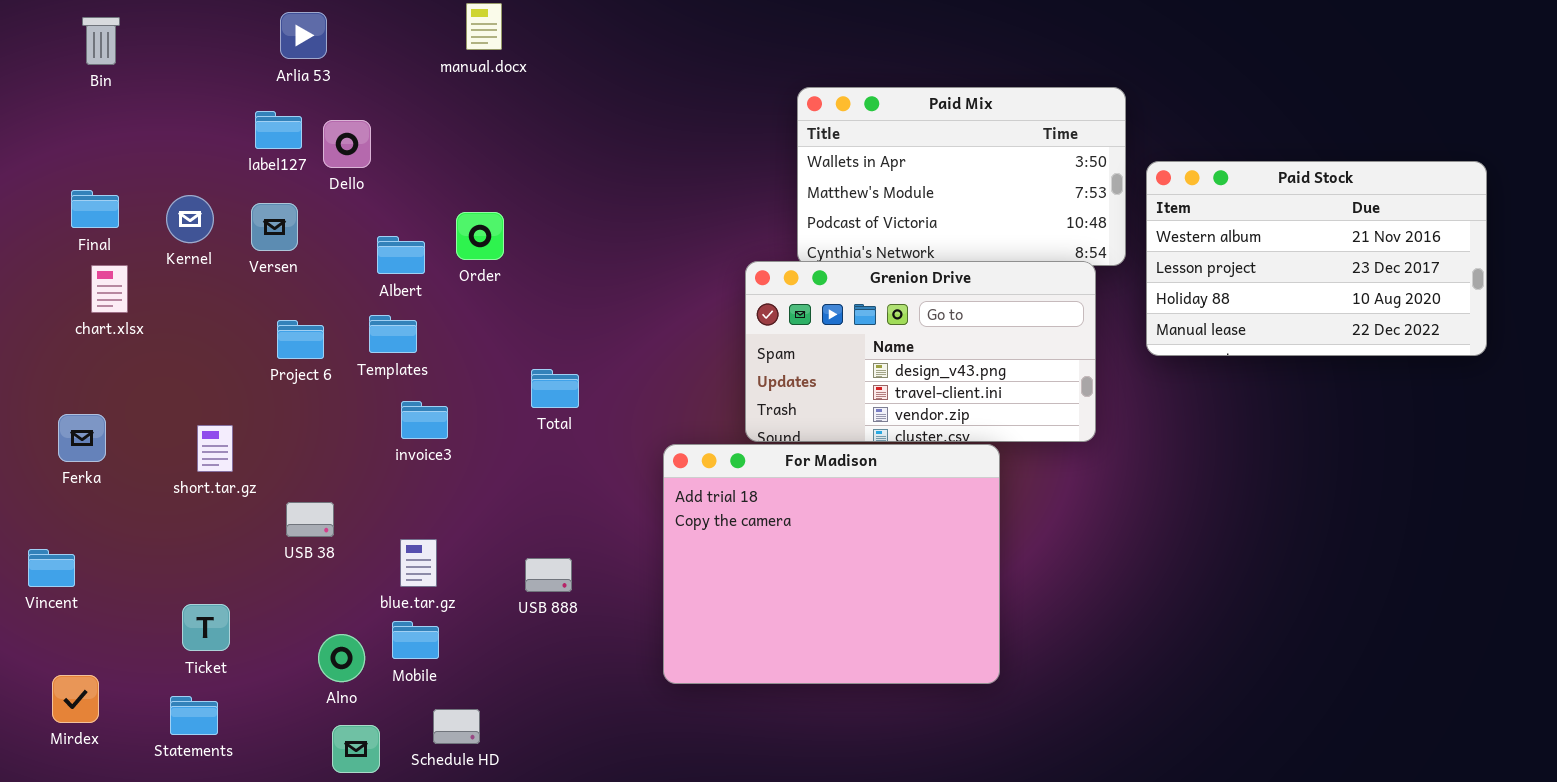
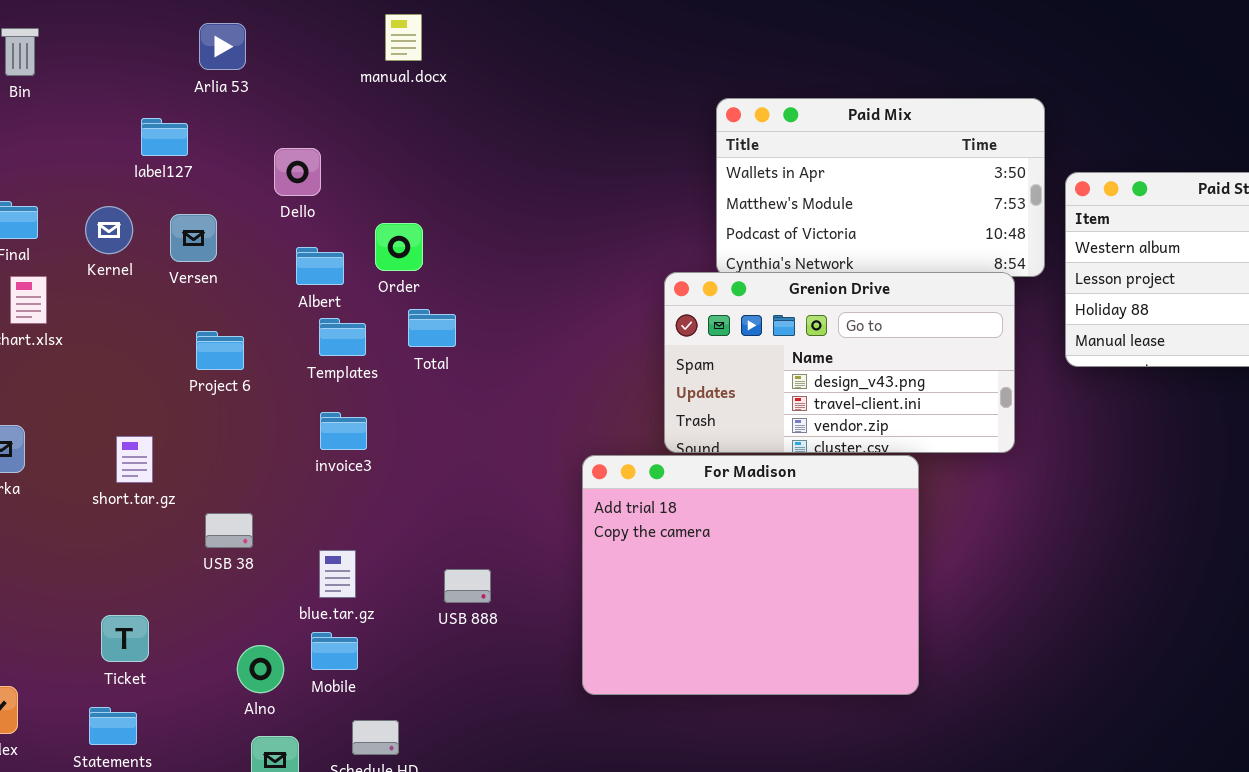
label127: [255,111,302,149] -> [141,118,188,156], moved
Dello: [323,120,371,168] -> [274,148,321,196], moved
Templates: [369,315,417,353] -> [319,318,366,356], moved
Total: [531,369,579,408] -> [408,309,456,347], moved

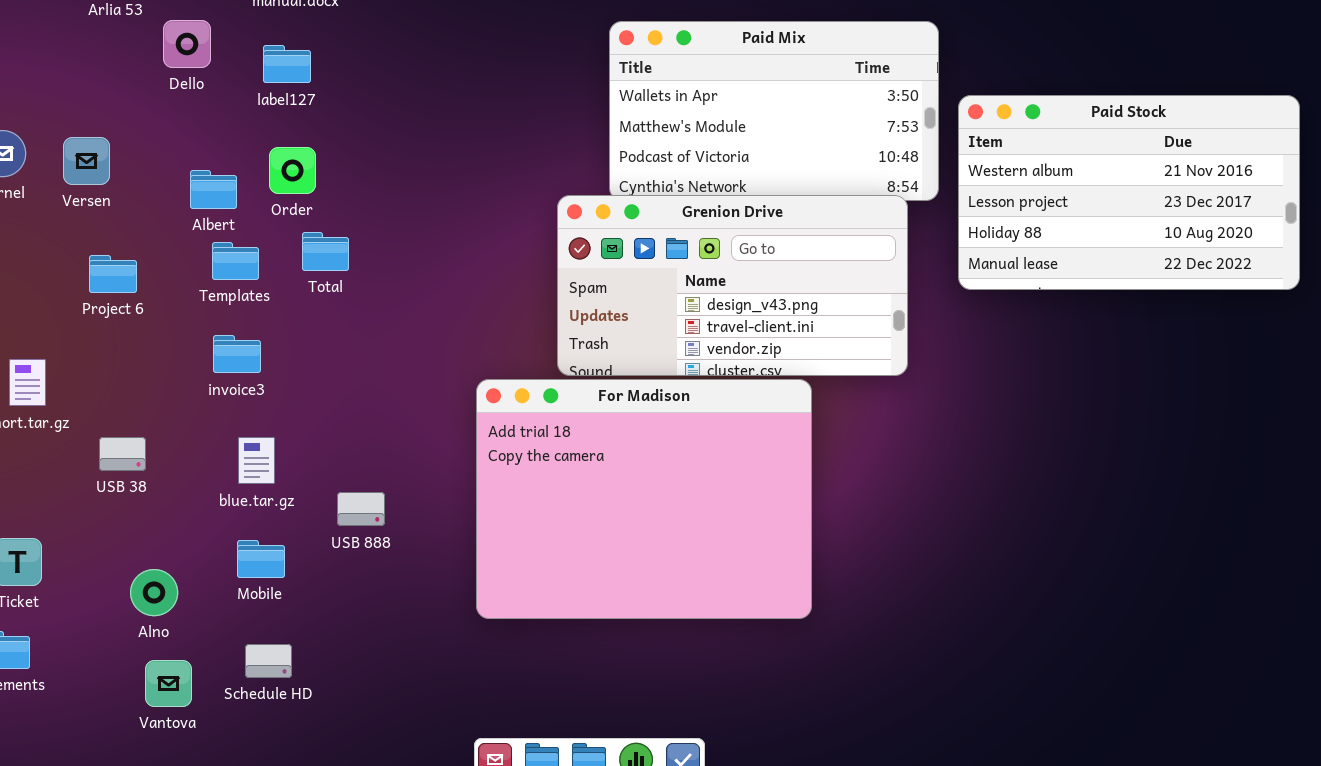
label127: [141,118,188,156] -> [263,45,311,83], moved
Dello: [274,148,321,196] -> [163,20,211,68], moved
blue.tar.gz: [319,550,356,598] -> [238,437,275,484], moved
Mobile: [311,632,358,670] -> [237,540,285,578], moved

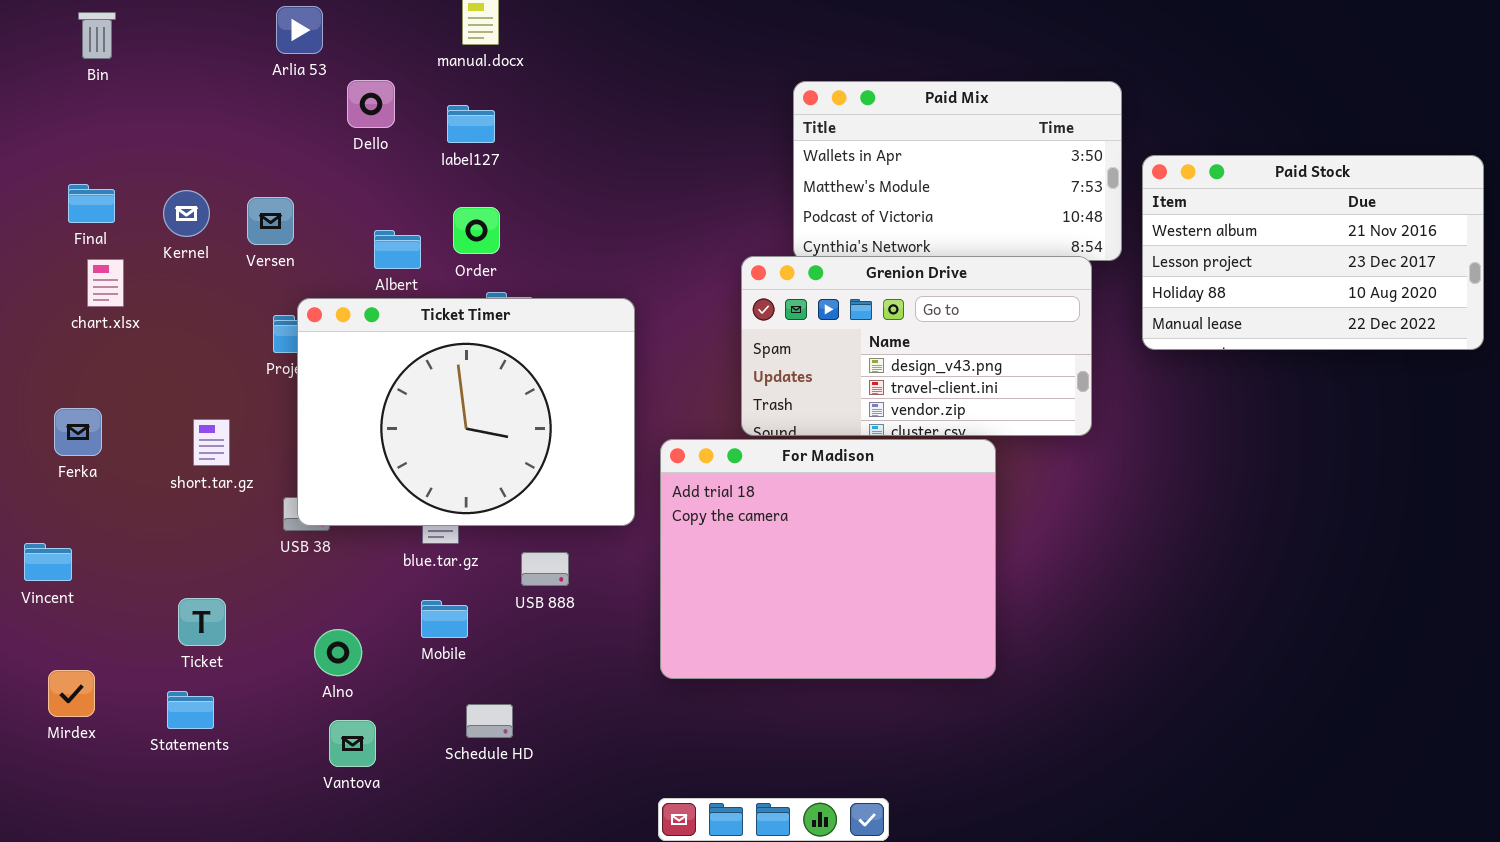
Ticket Timer: none -> [297,298,635,526], opened
Schedule HD: [245,644,292,678] -> [466,704,513,738], moved

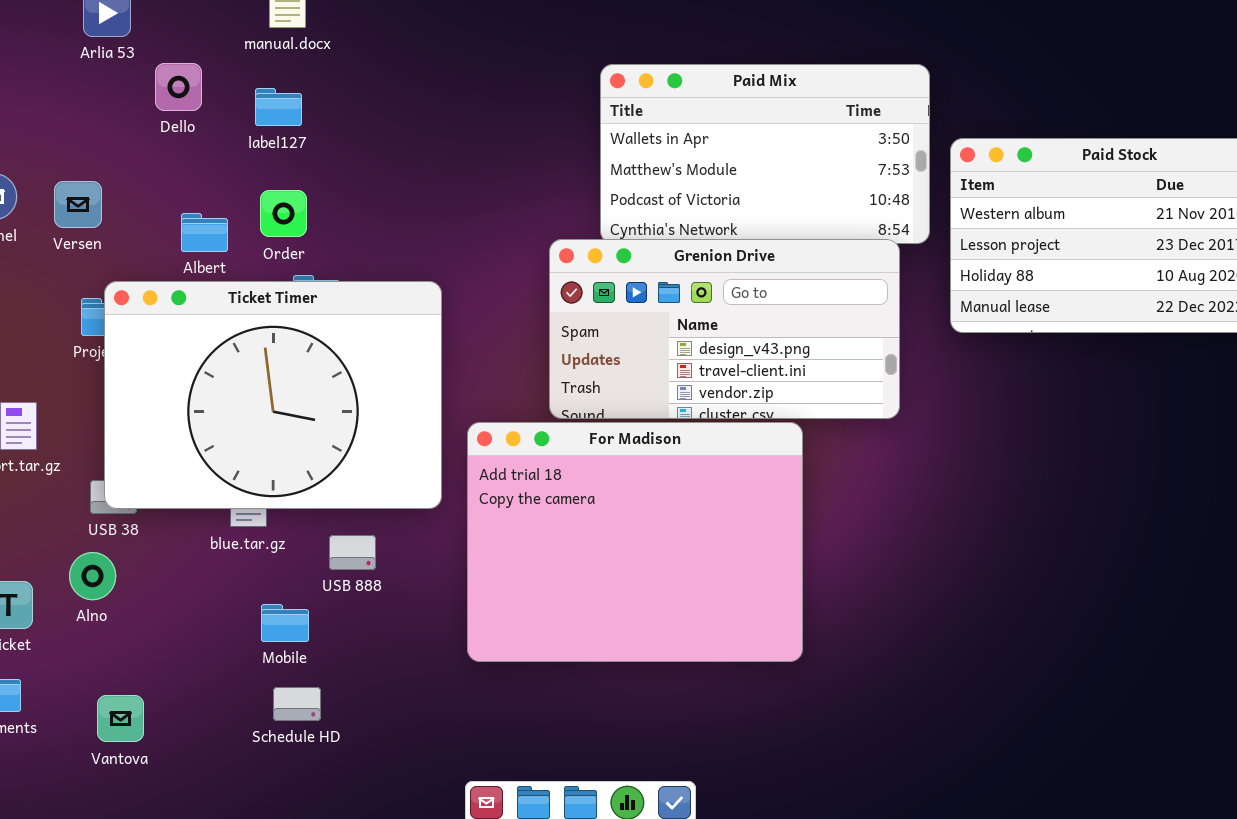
Mobile: [421,600,468,638] -> [261,604,309,642], moved
Alno: [314,629,362,676] -> [69,552,116,600], moved
Vantova: [329,720,376,767] -> [97,695,144,742], moved

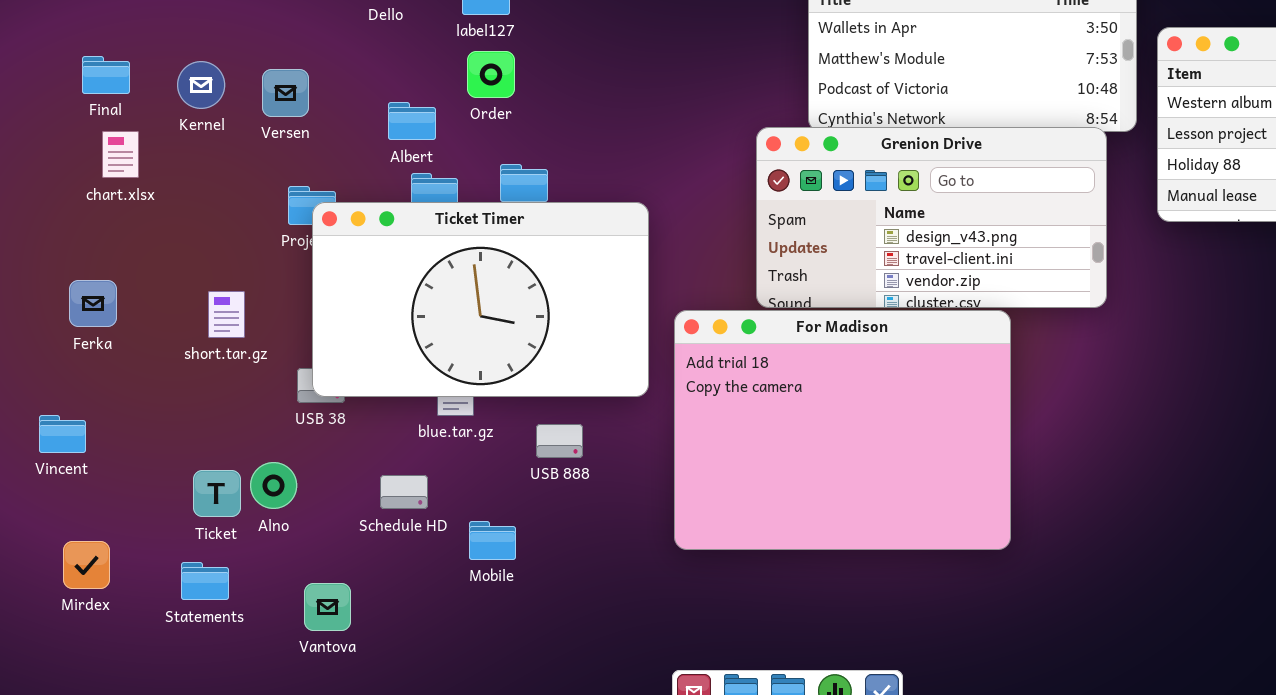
Order: [260,190,307,237] -> [467,51,515,98], moved
Ticket Timer: [104,281,442,509] -> [312,202,649,397], resized
Alno: [69,552,116,600] -> [250,462,297,509], moved
Mobile: [261,604,309,642] -> [469,521,516,560], moved
Schedule HD: [273,687,321,721] -> [380,475,428,509], moved

